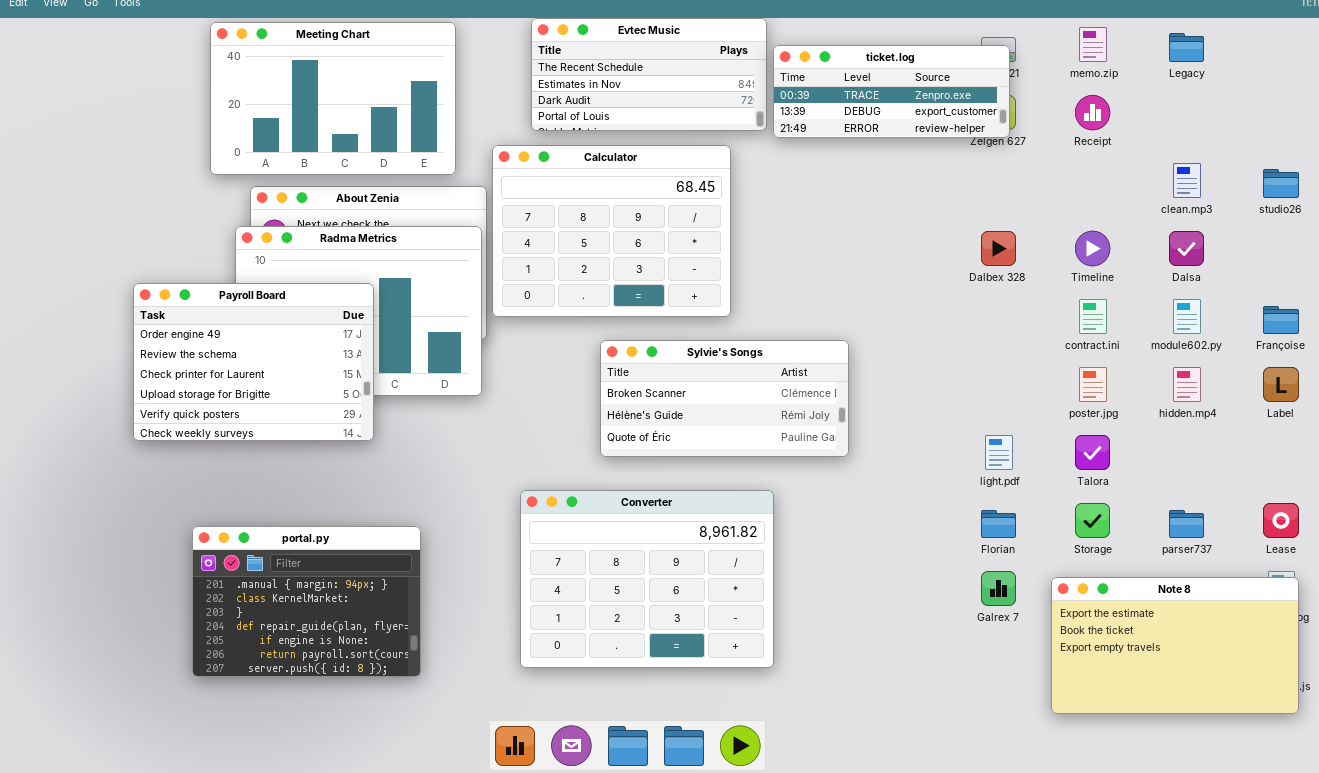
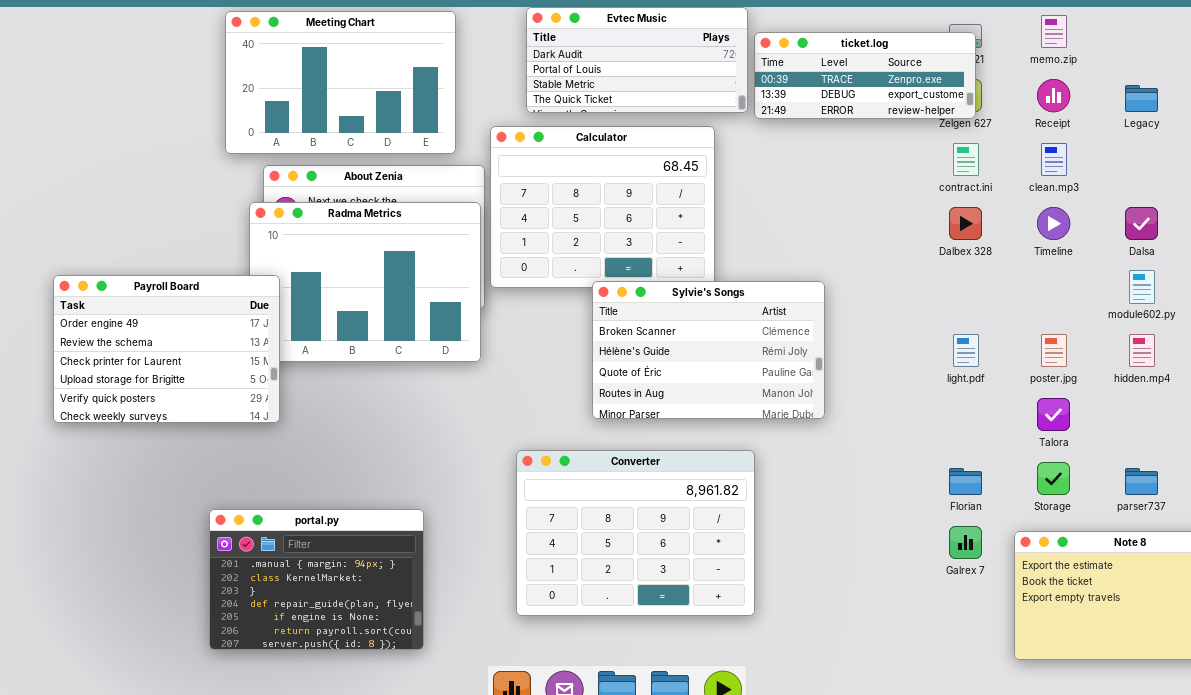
Evtec Music: [531,18,767,131] -> [526,7,748,113], scrolled down 2 rows
Legacy: [1169,33,1204,62] -> [1125,85,1158,112], moved
clean.mp3: [1173,163,1201,198] -> [1041,143,1067,176], moved
Payroll Board: [133,283,374,441] -> [53,275,280,423], moved
contract.ini: [1079,299,1107,334] -> [953,143,979,176], moved
Sylvie's Songs: [600,340,849,457] -> [592,281,825,419], resized
light.pdf: [985,435,1013,470] -> [953,334,979,367], moved
portal.py: [192,526,421,677] -> [209,509,424,650], moved

